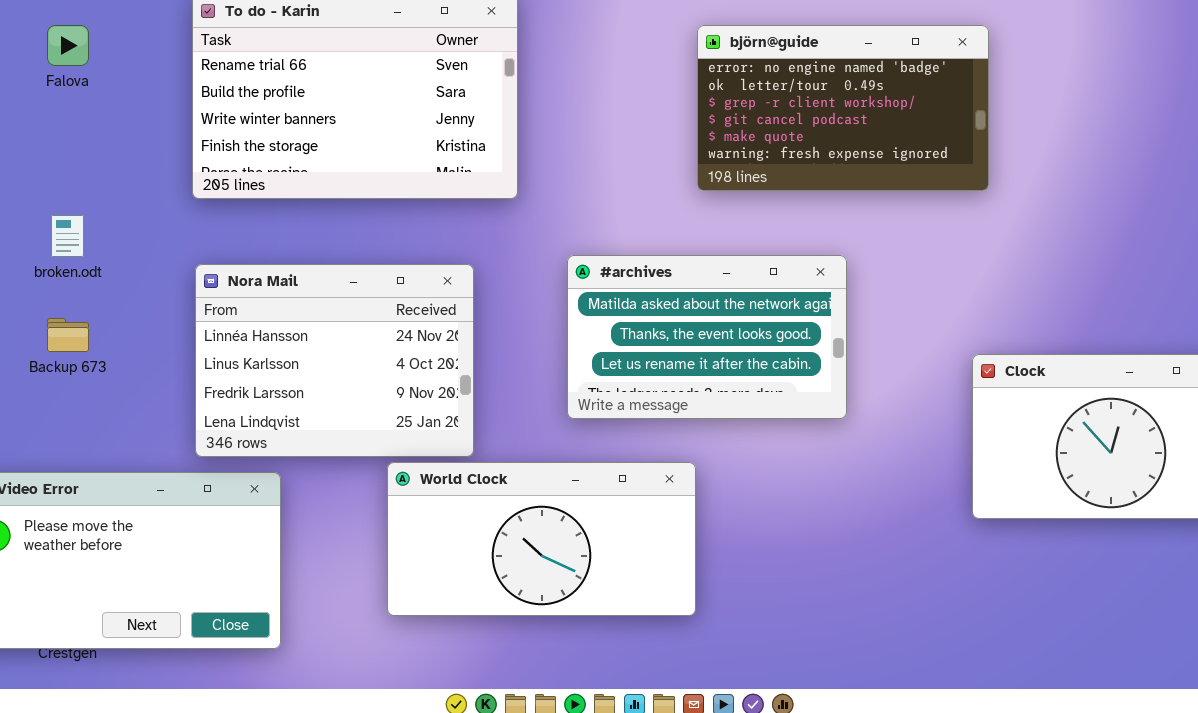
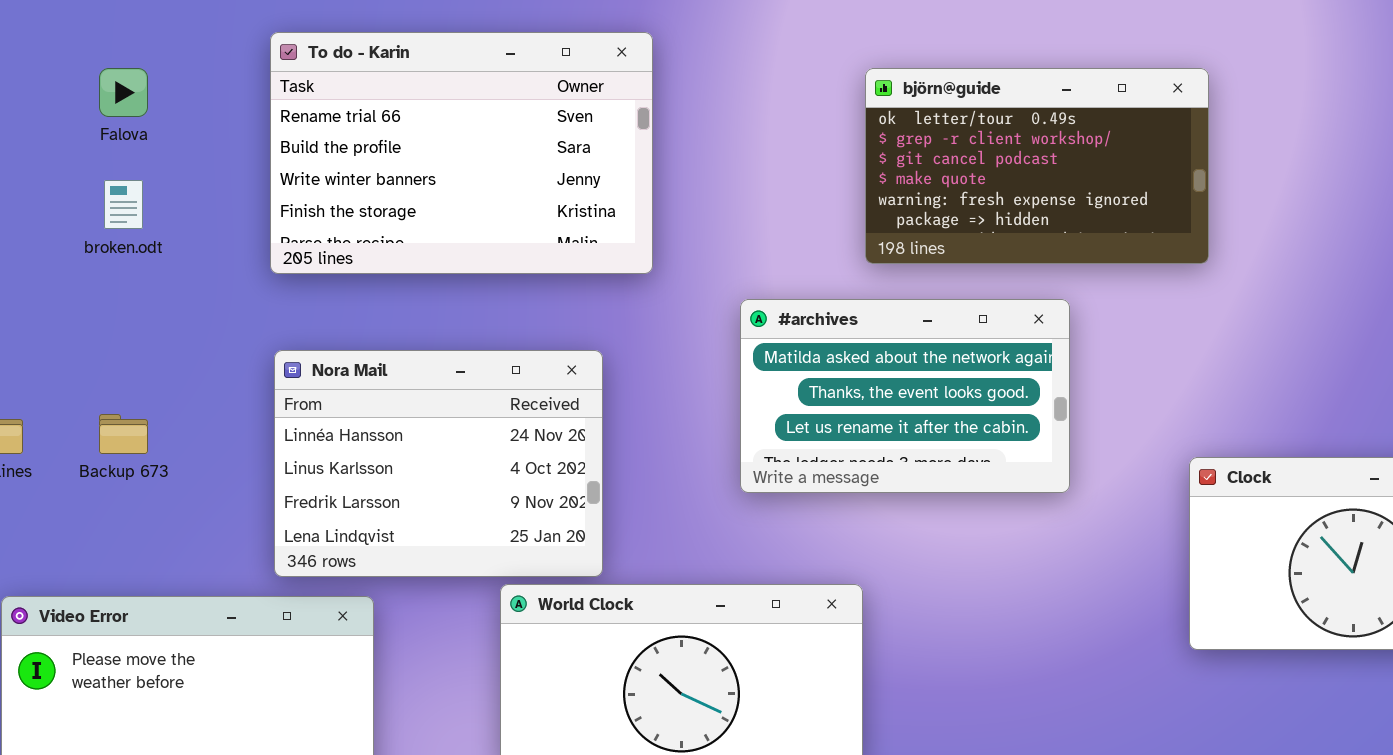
björn@guide: [697,25,989,191] -> [865,68,1209,264], scrolled down 1 row
broken.odt: [51,215,84,257] -> [104,180,143,229], moved
#archives: [567,255,847,419] -> [740,299,1070,493], moved

